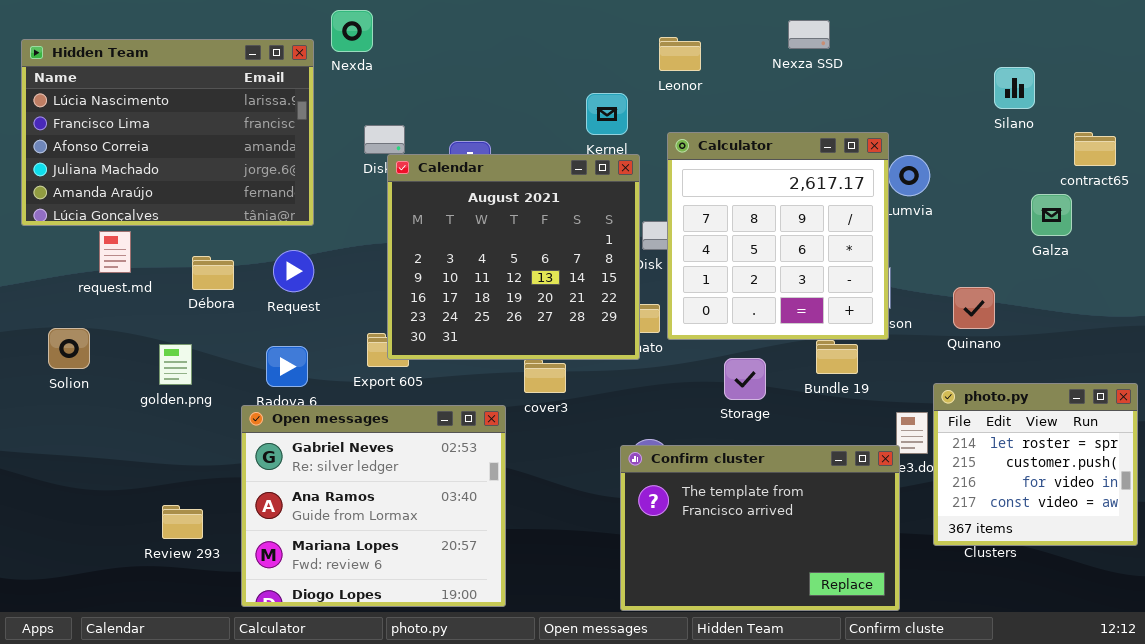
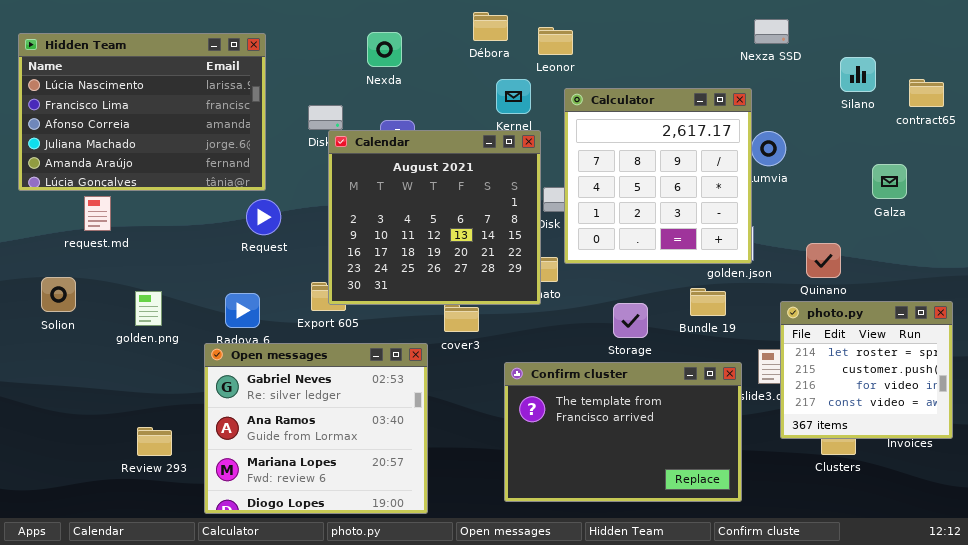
Nexda: [331,10,373,52] -> [367,32,402,67], moved
Nexza SSD: [788,20,830,49] -> [754,19,789,44], moved
Leonor: [659,37,701,71] -> [538,27,573,55], moved
Calculator: [667,132,889,340] -> [564,88,752,264], moved
contract65: [1074,132,1116,166] -> [909,79,944,107], moved
Request: [273,250,314,292] -> [246,199,281,235], moved
Débora: [192,256,234,290] -> [473,12,508,41], moved
photo.py: [933,383,1138,546] -> [780,301,953,439], moved
Confirm cluster: [620,445,900,611] -> [504,362,742,502], moved

